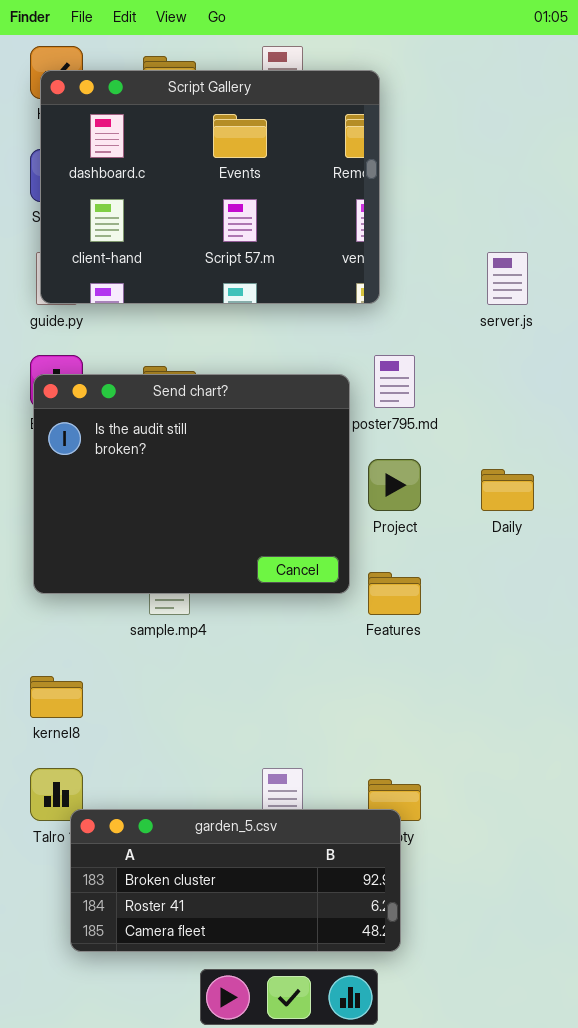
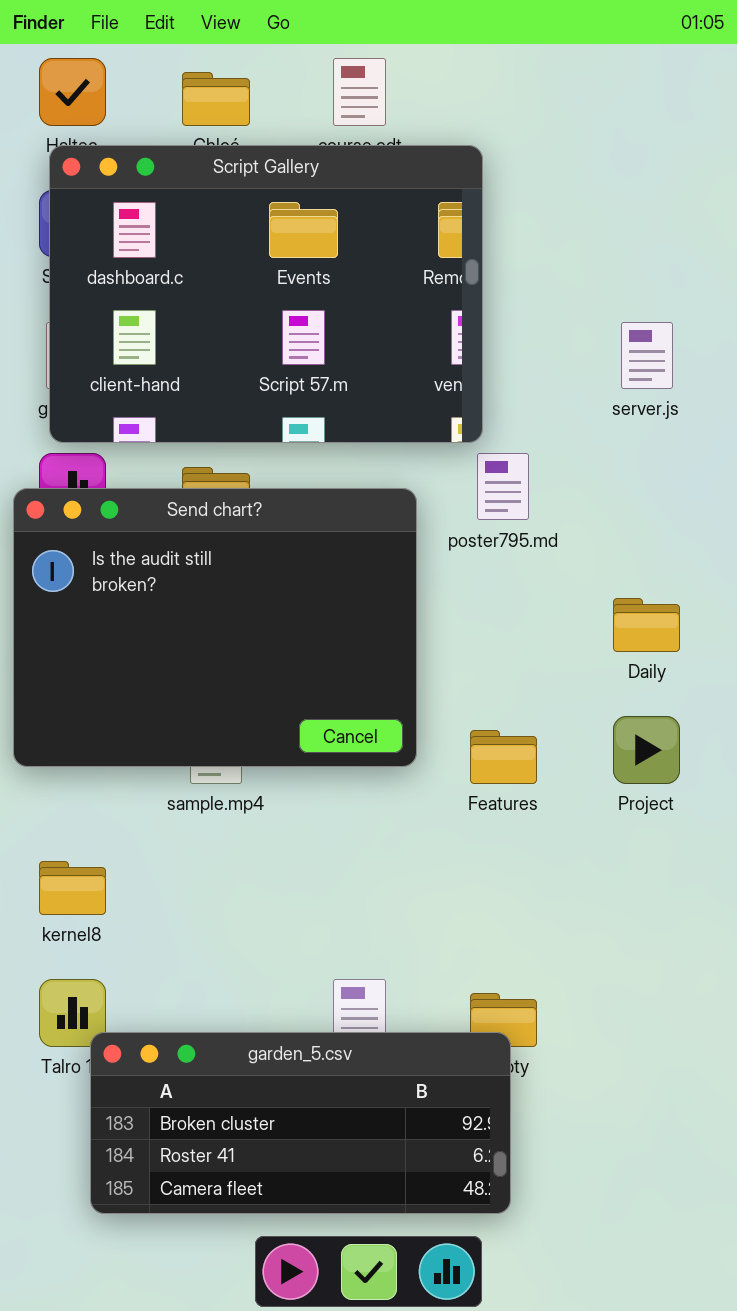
Script Gallery: [40,70,380,304] -> [49,145,483,443], moved
Send chart?: [33,374,350,594] -> [13,488,417,767], moved
Project: [368,459,421,511] -> [613,716,680,784], moved

